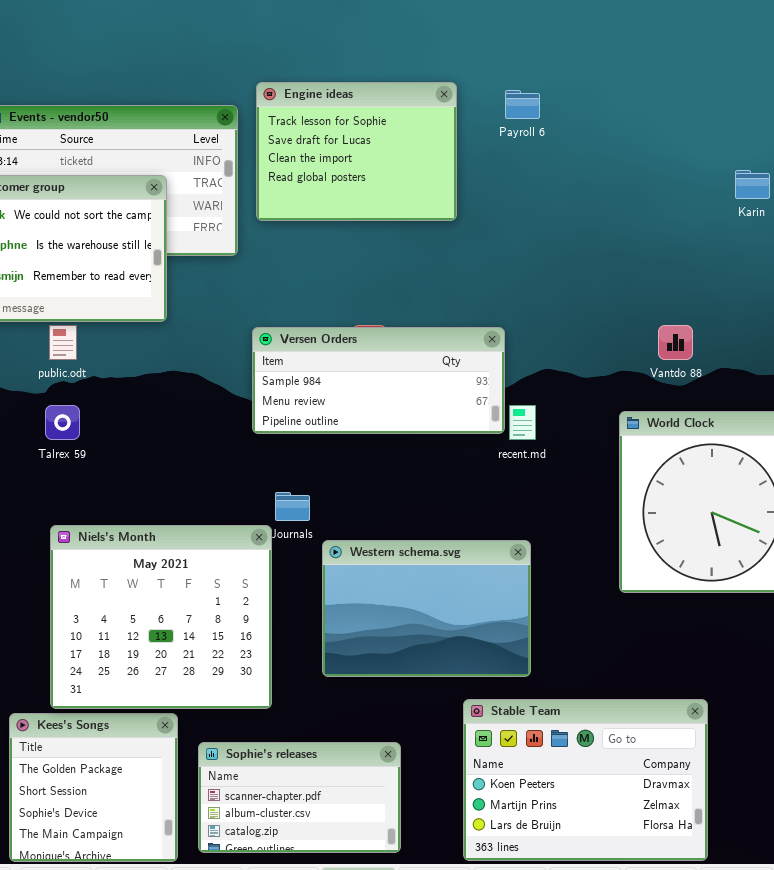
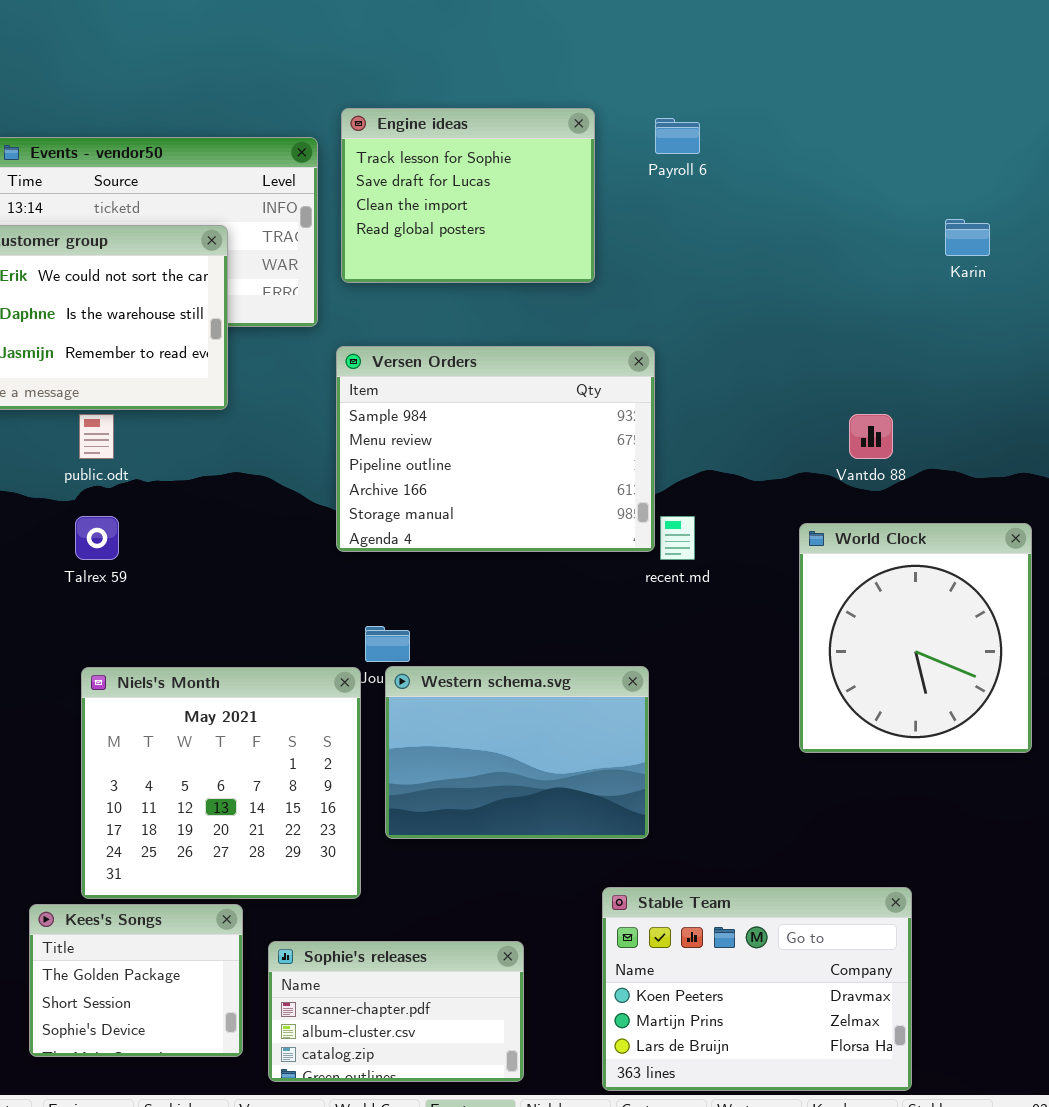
Versen Orders: [252,327,505,434] -> [336,346,655,552], resized
Western schema.svg: [322,540,531,677] -> [385,666,649,839], moved
Kees's Songs: [9,713,178,862] -> [29,904,243,1057], resized

